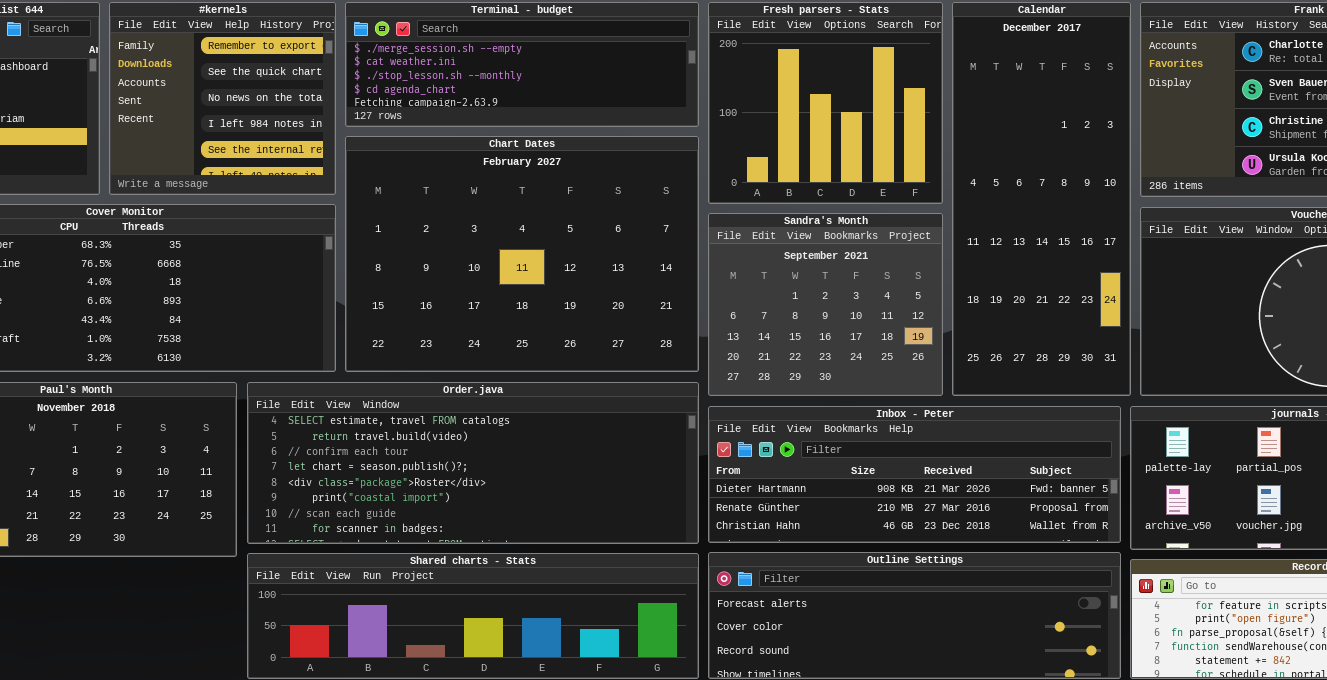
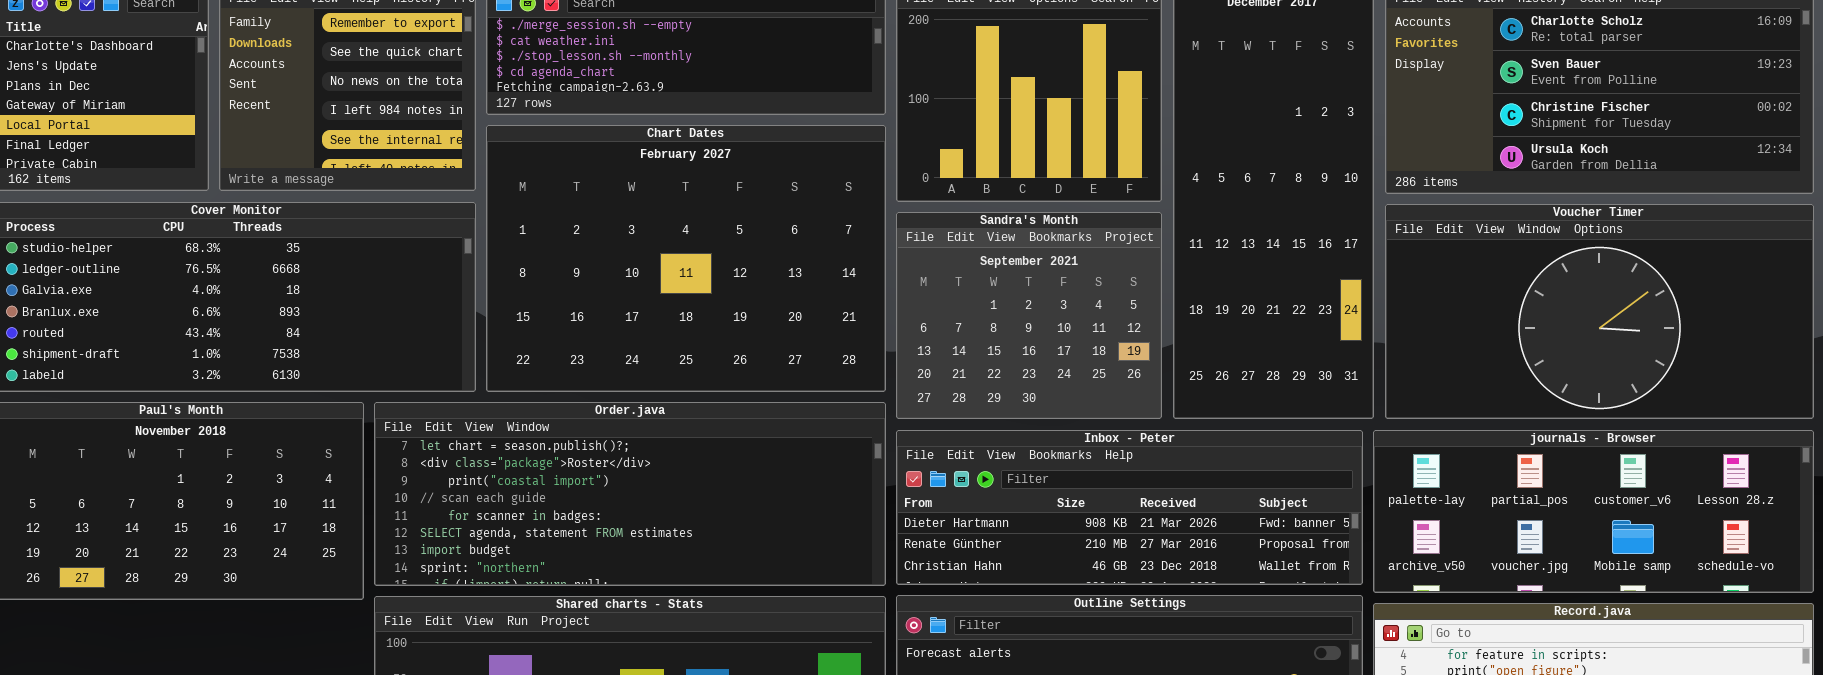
Order.java: [247,382,699,544] -> [374,402,886,586], scrolled down 3 rows

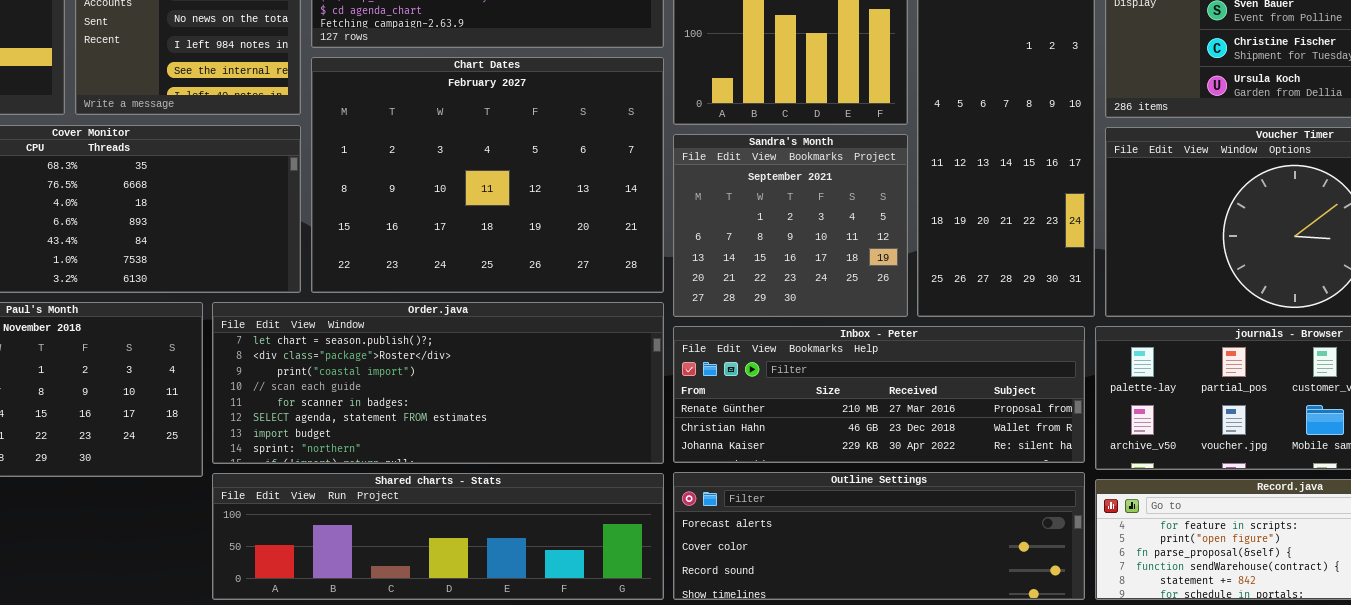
Inbox - Peter: [896,430,1363,585] -> [673,326,1085,463], scrolled down 1 row

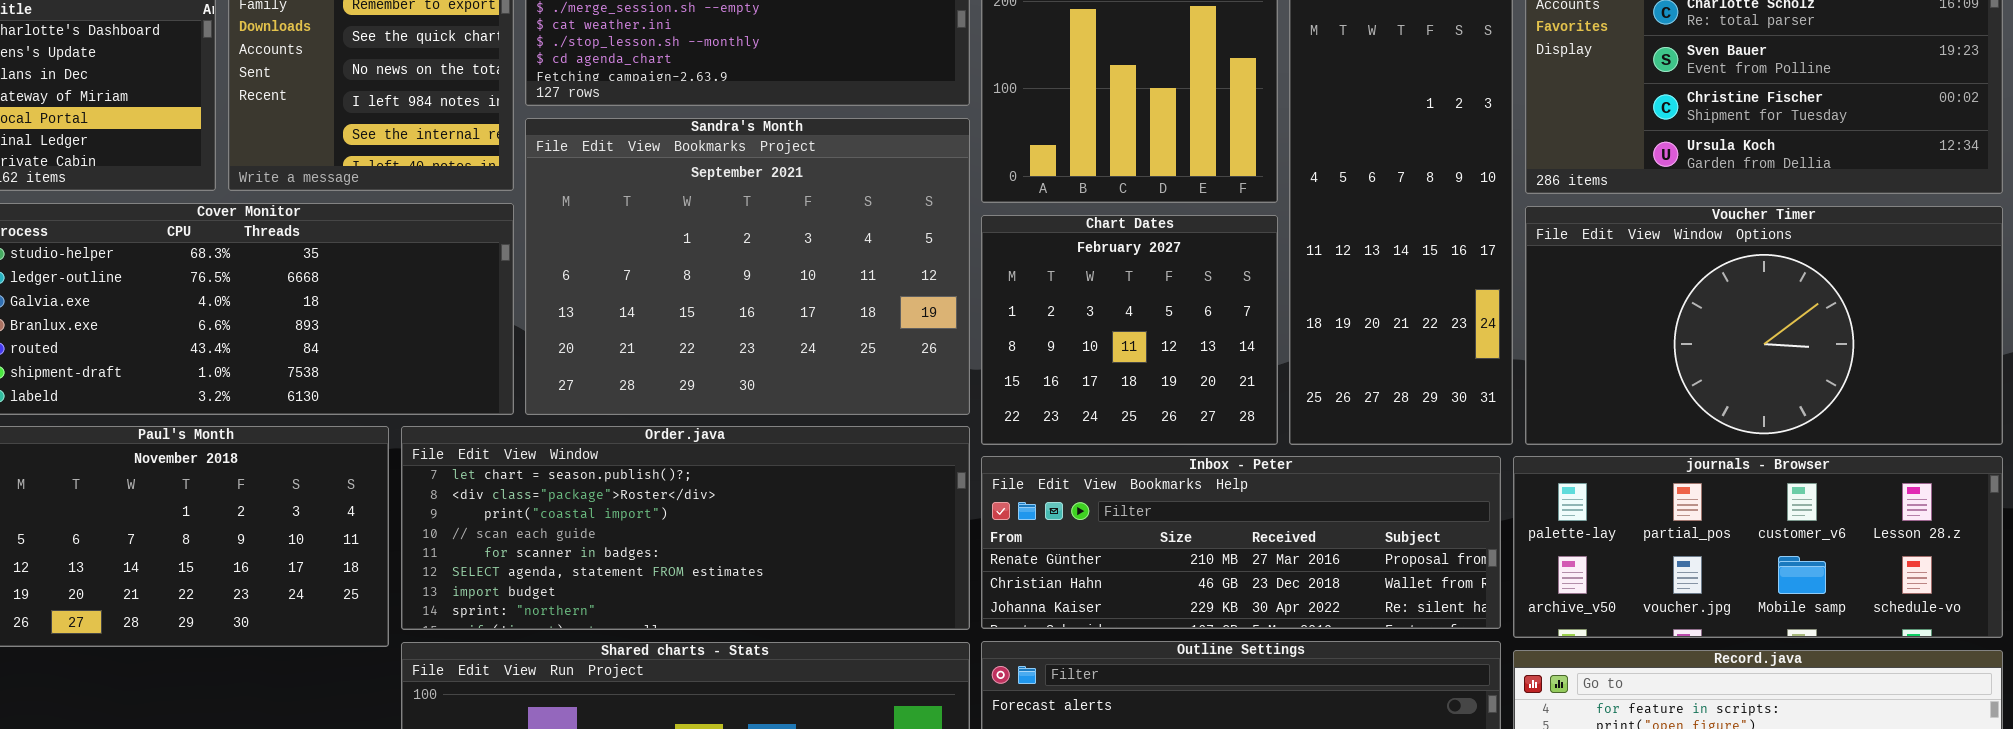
Chart Dates: [311,57,664,293] -> [981,215,1278,445], moved, resized
Sandra's Month: [673,134,908,317] -> [525,118,970,415], moved, resized

